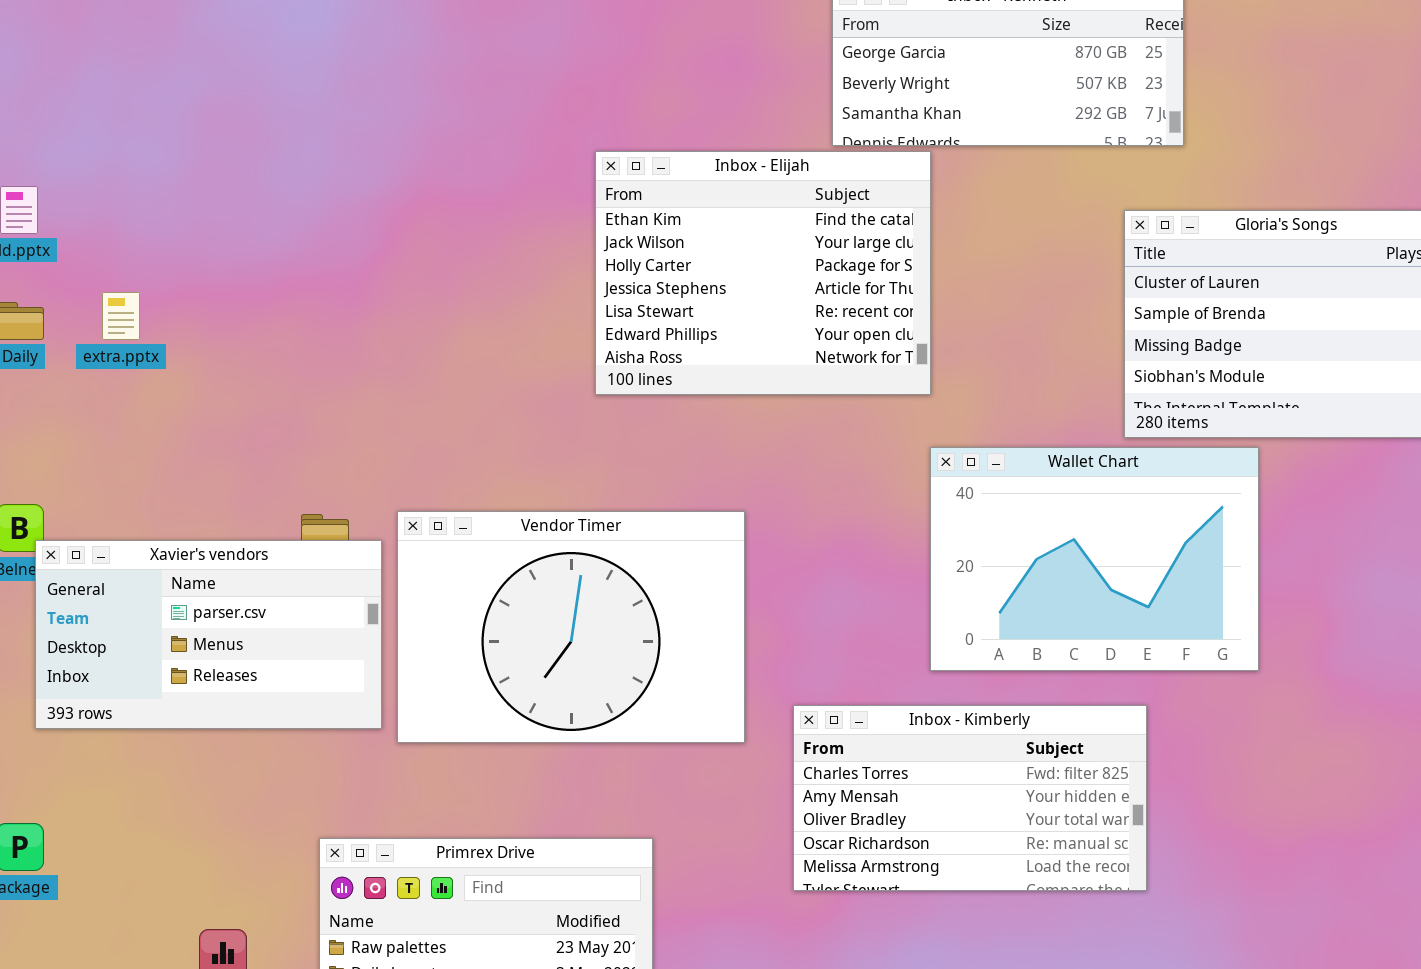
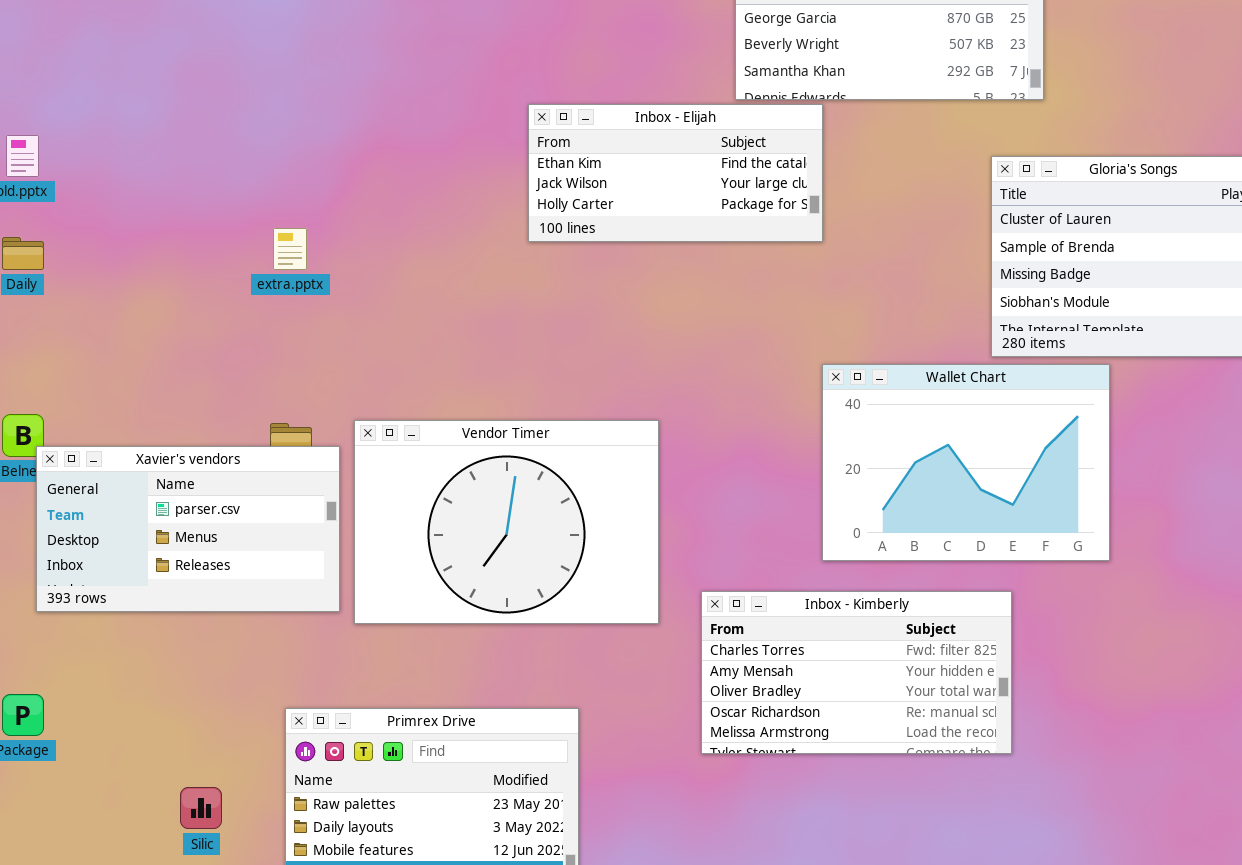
Inbox - Elijah: [595,151,931,395] -> [528,104,823,242], resized
extra.pptx: [102,292,140,340] -> [273,228,307,270], moved

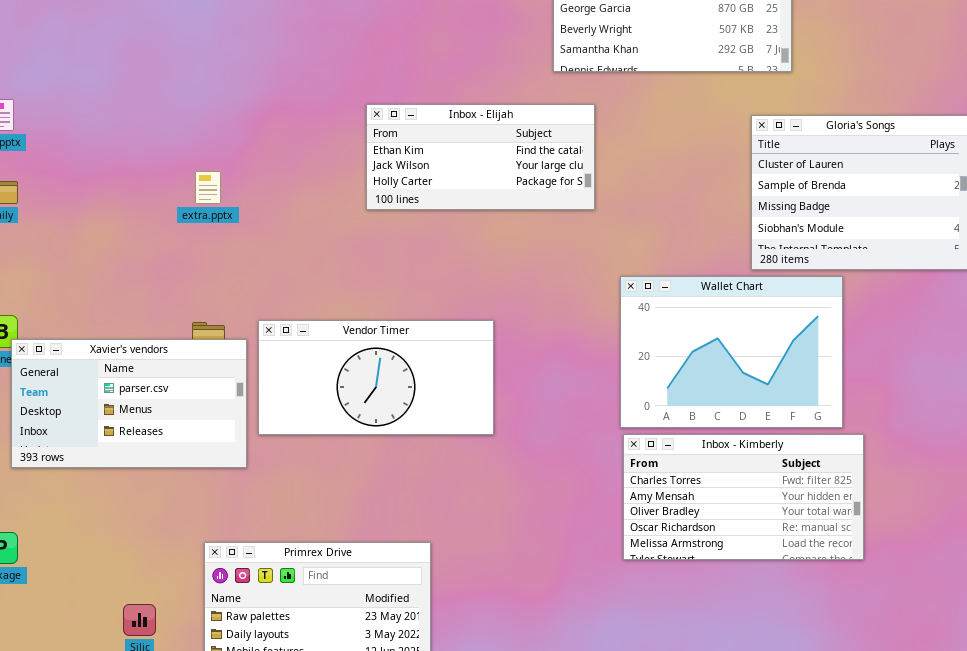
Inbox - Elijah: [528,104,823,242] -> [366,104,595,210], moved
Vendor Timer: [354,420,659,624] -> [258,320,494,435], resized
Inbox - Kimberly: [701,591,1012,754] -> [623,434,864,560], moved

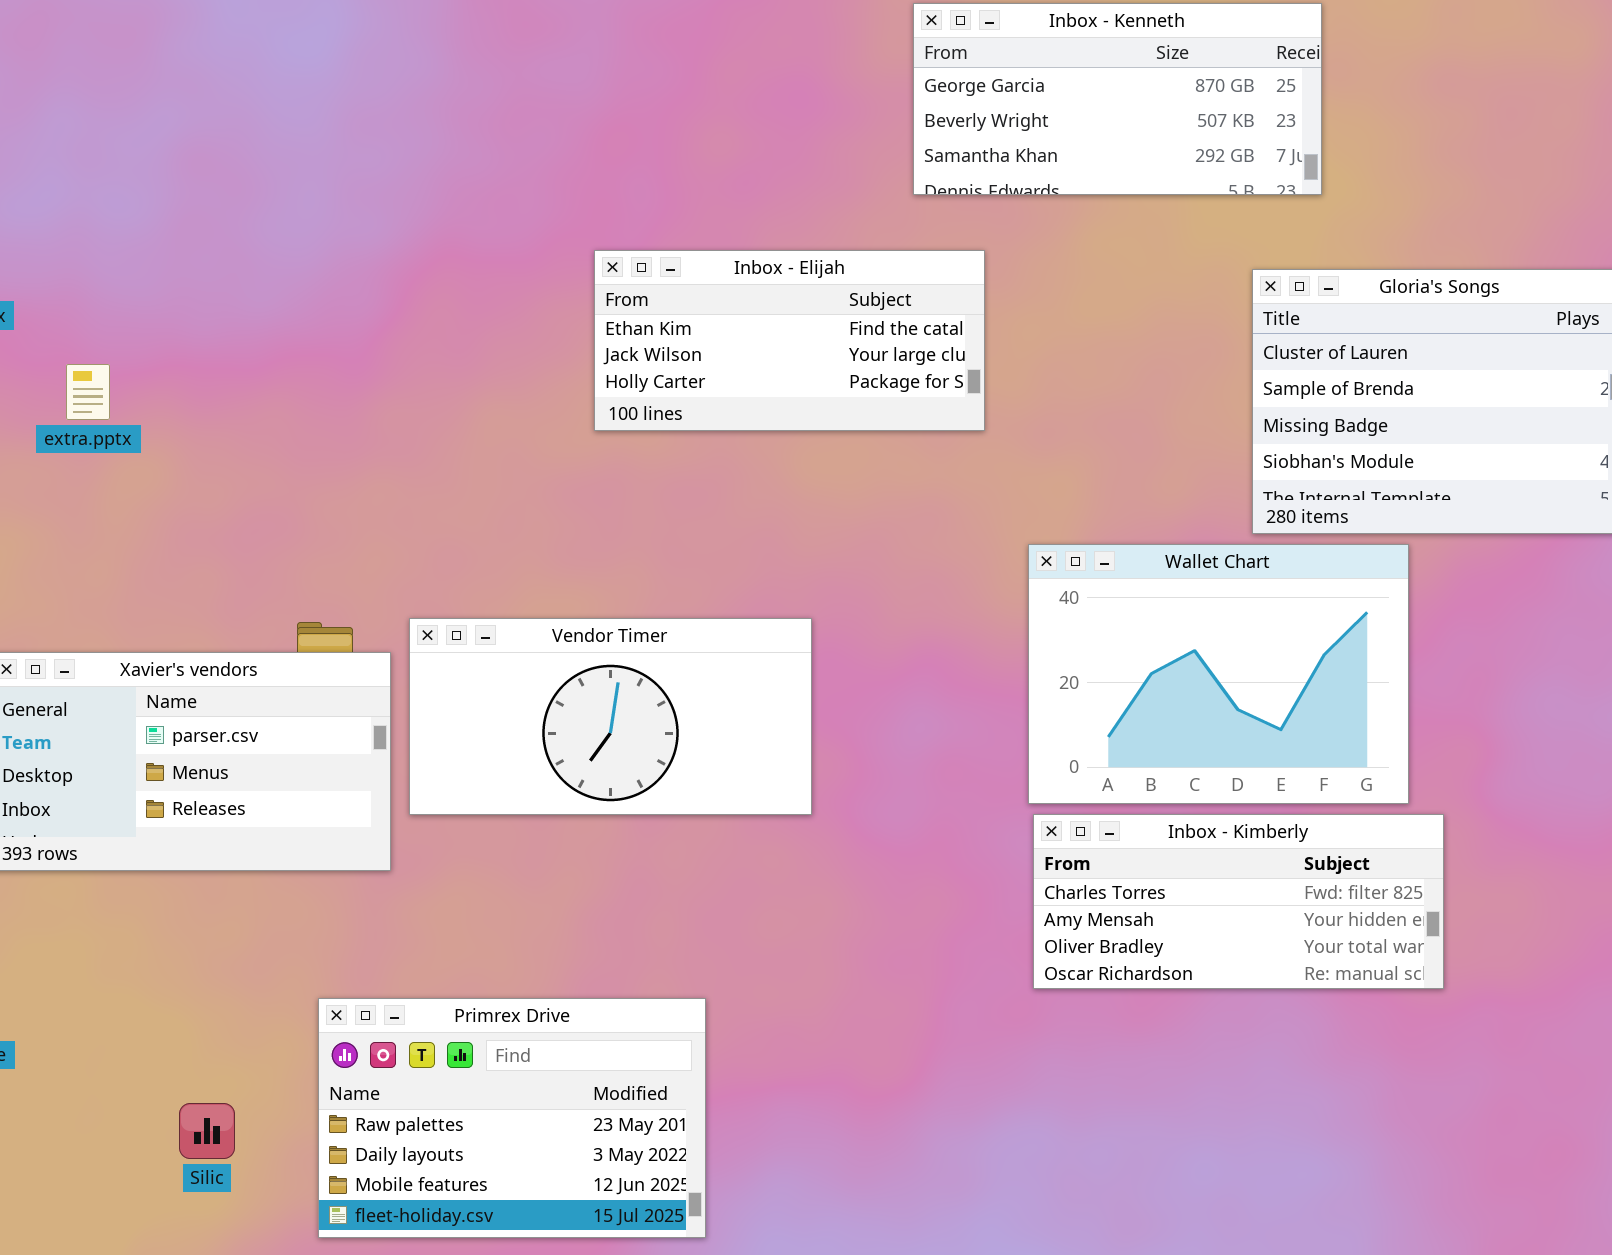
extra.pptx: [195,171,221,204] -> [66,364,110,420], moved
Inbox - Kimberly: [623,434,864,560] -> [1033,814,1444,989], resized

